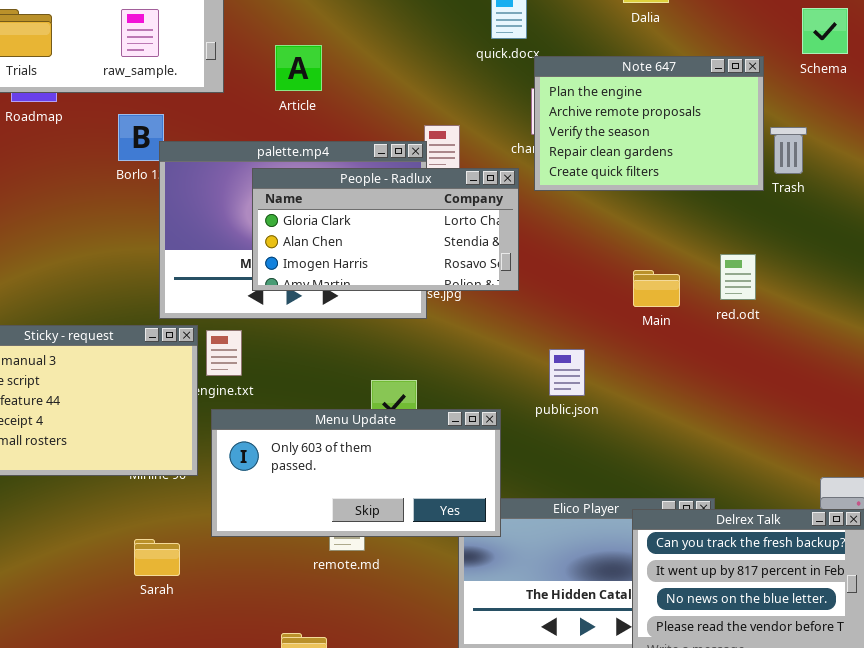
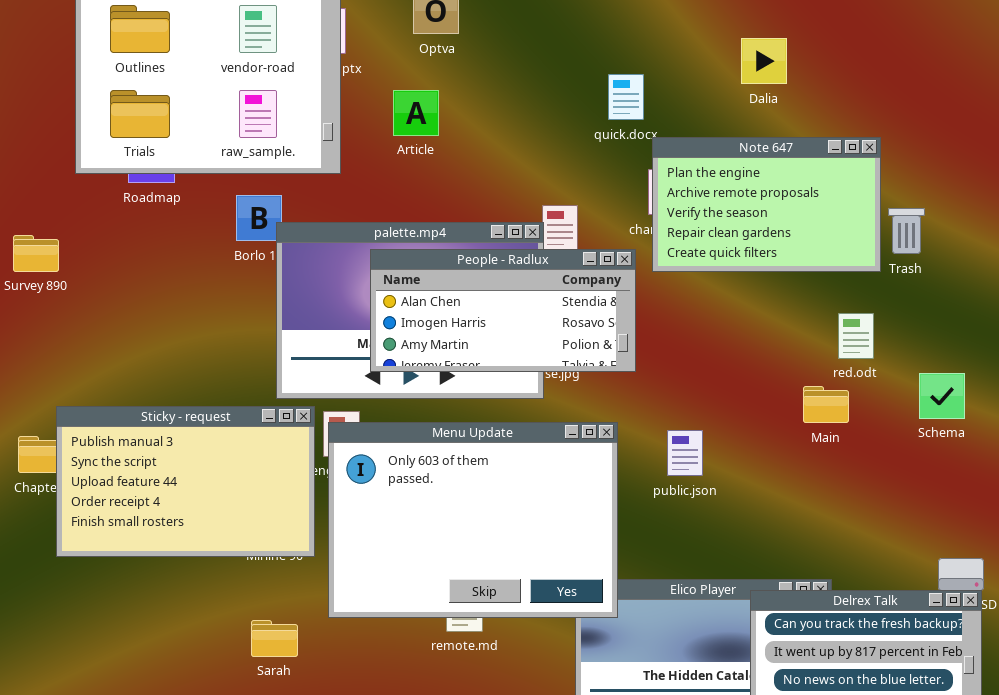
Schema: [802,8,848,54] -> [919,373,965,419], moved
Article: [275,45,322,91] -> [393,90,439,136], moved
People - Radlux: [252,168,519,291] -> [370,249,636,372], scrolled down 1 row
red.odt: [720,254,756,300] -> [838,313,874,359], moved
Main: [633,270,680,307] -> [803,386,849,423], moved
Menu Update: [211,409,501,537] -> [328,422,618,618], resized

